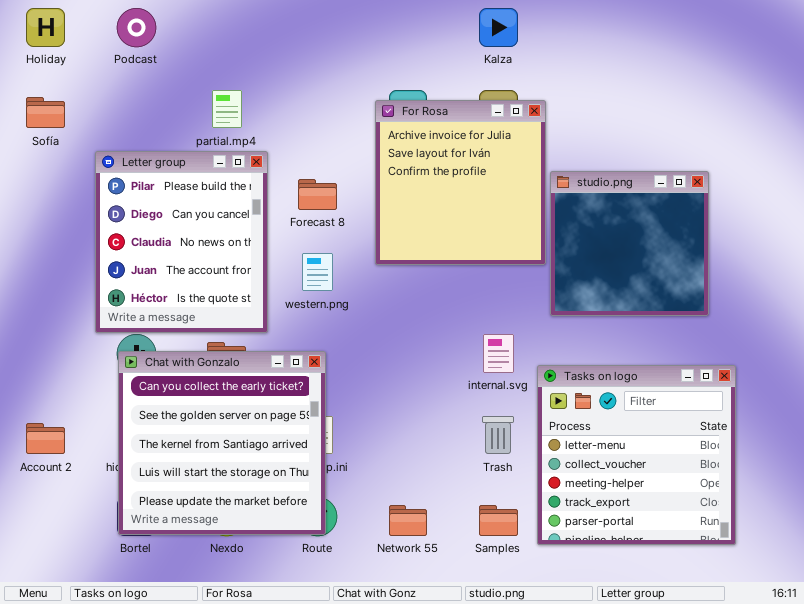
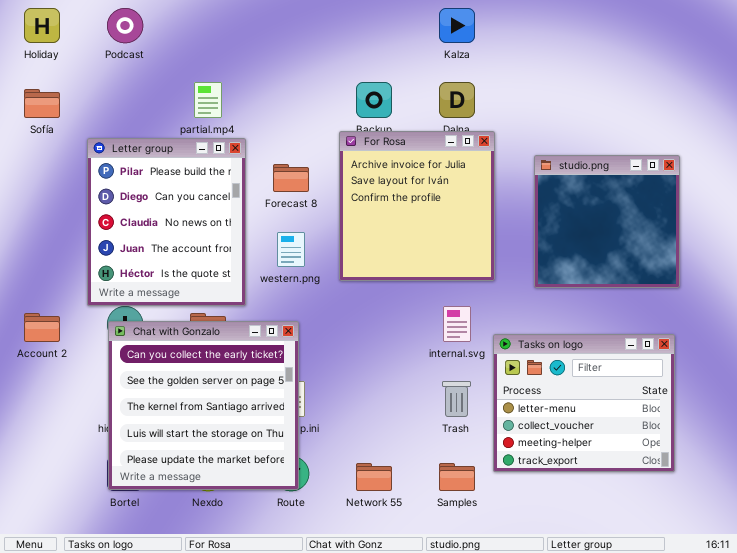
For Rosa: [375,100,546,265] -> [339,131,495,281], moved
studio.png: [550,171,709,316] -> [534,155,680,288], moved
Tasks on logo: [537,365,736,545] -> [493,334,675,472], resized
Account 2: [26,423,65,454] -> [24,313,60,342], moved

